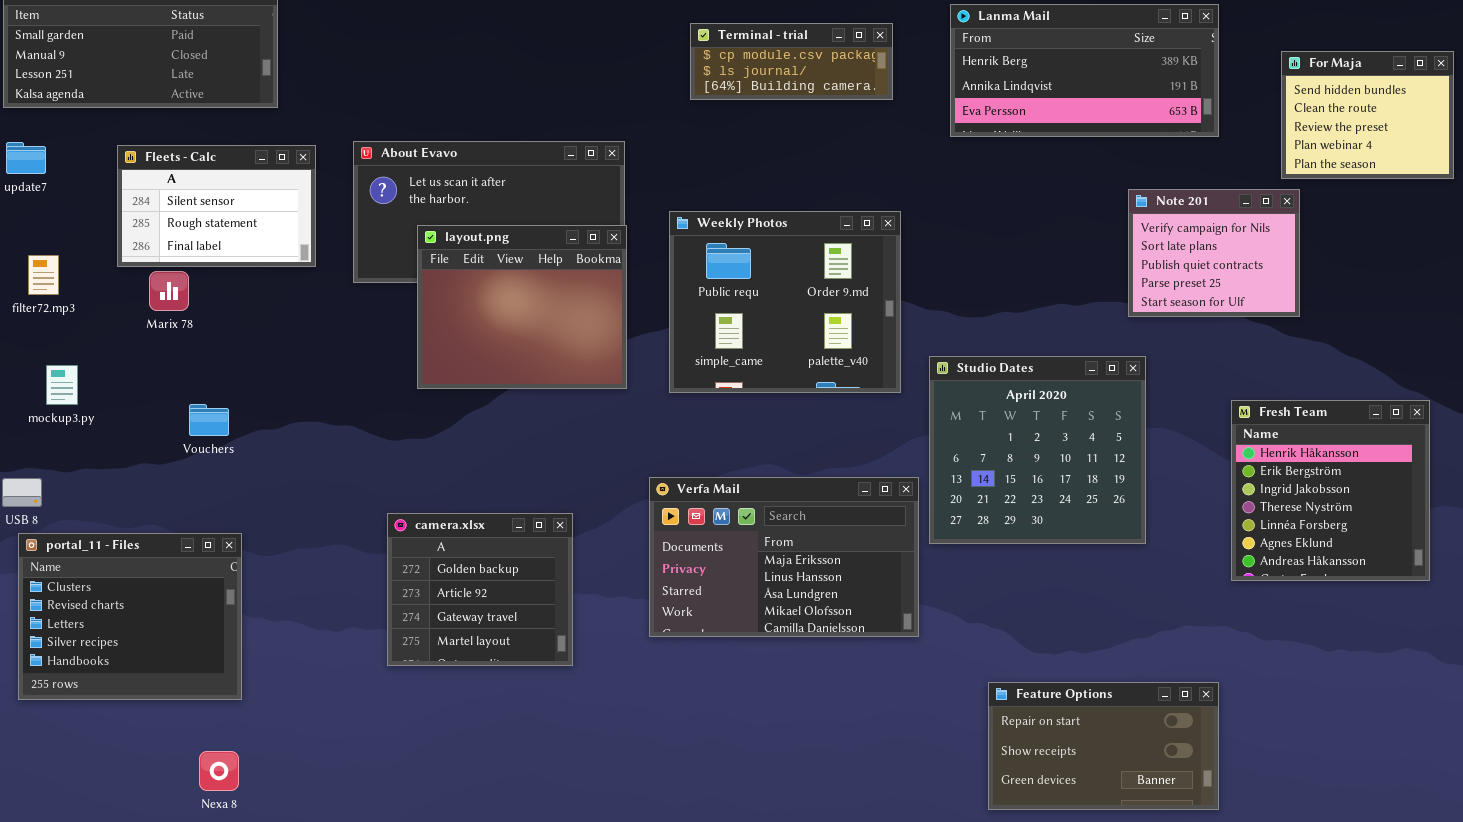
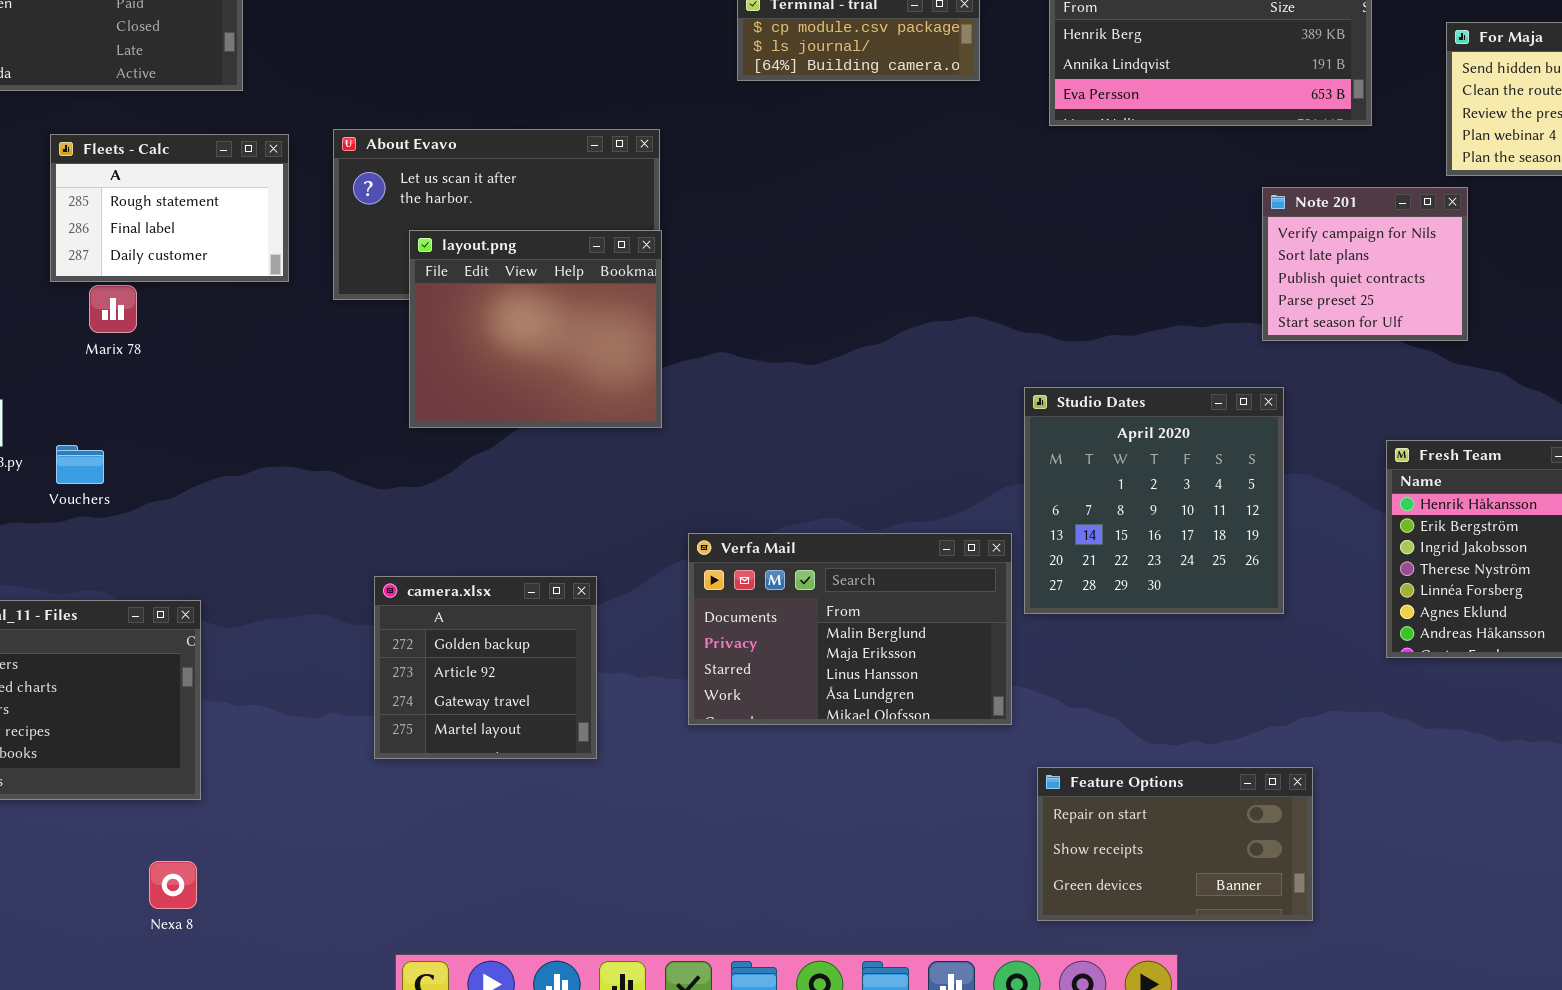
Fleets - Calc: [117,145,316,267] -> [50,134,289,282], scrolled down 1 row
Weekly Photos: [669,211,901,393] -> none, closed
Vouchers: [189,404,229,436] -> [56,445,104,484], moved
Verfa Mail: [649,477,919,637] -> [688,533,1012,725], scrolled up 1 row
Feature Options: [988,682,1219,810] -> [1037,767,1313,921], moved

